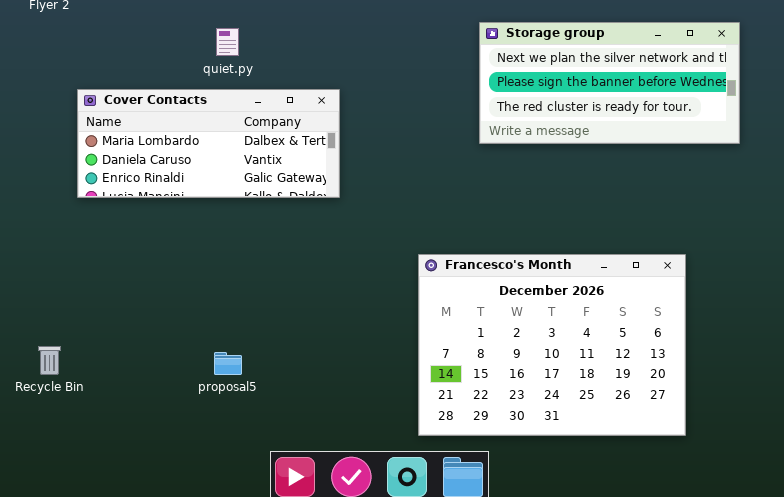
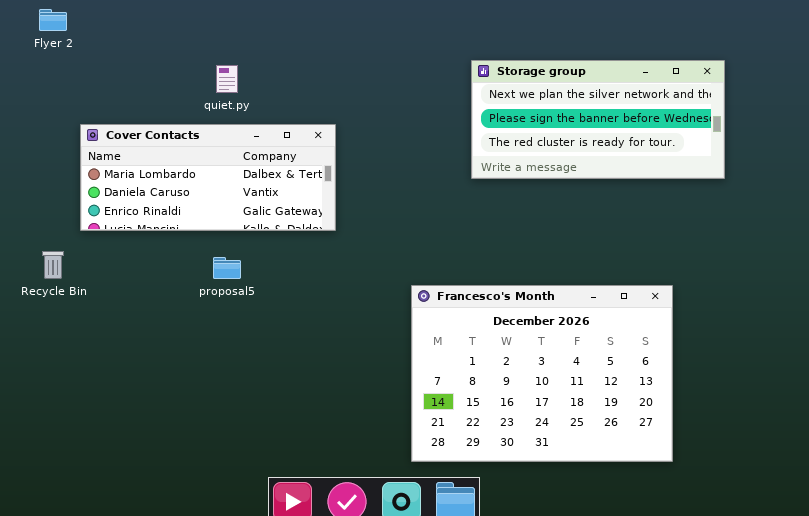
Recycle Bin: [38,346,61,375] -> [42,251,64,279], moved
proposal5: [214,352,242,375] -> [213,257,241,279], moved

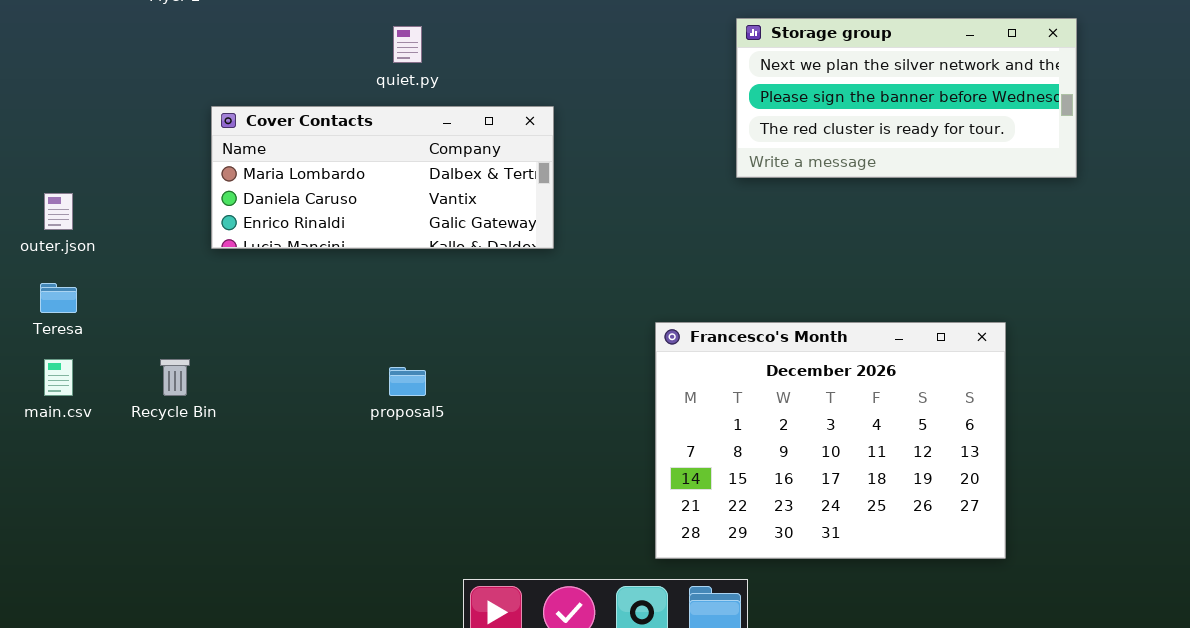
Recycle Bin: [42,251,64,279] -> [160,359,190,396], moved
proposal5: [213,257,241,279] -> [389,367,426,396], moved

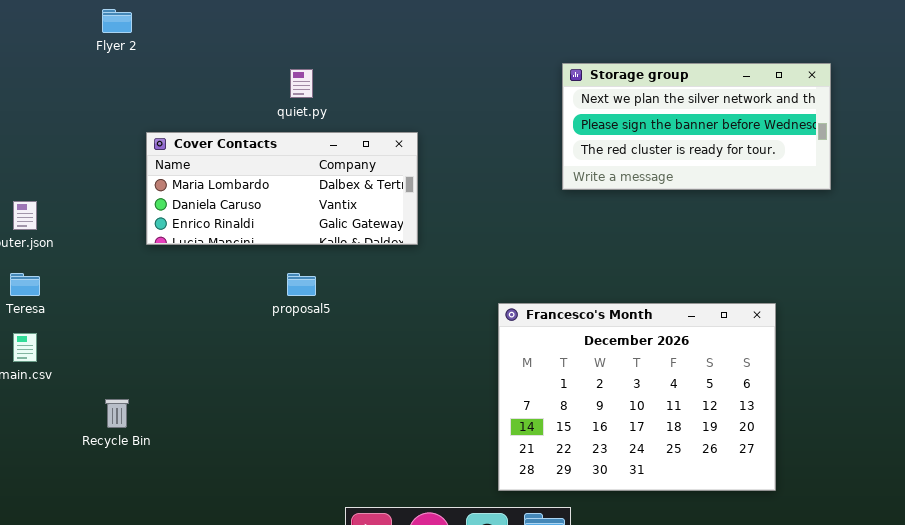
Recycle Bin: [160,359,190,396] -> [105,399,129,428], moved
proposal5: [389,367,426,396] -> [287,273,316,296], moved

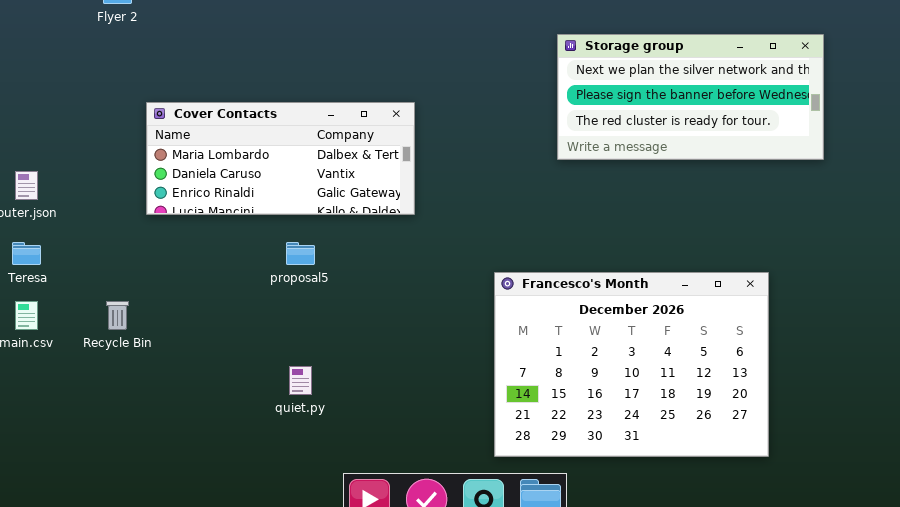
quiet.py: [290,69,313,98] -> [289,366,312,395], moved
Recycle Bin: [105,399,129,428] -> [106,301,129,330], moved

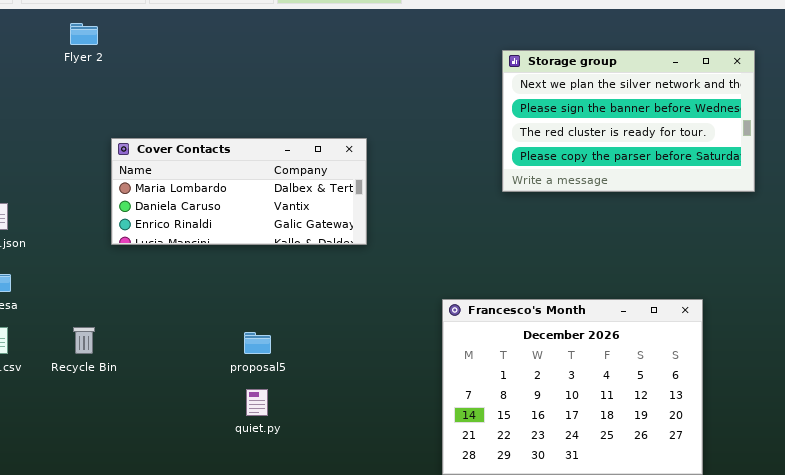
Storage group: [557,34,824,160] -> [502,50,755,192], resized
proposal5: [286,242,315,265] -> [244,332,271,354], moved

